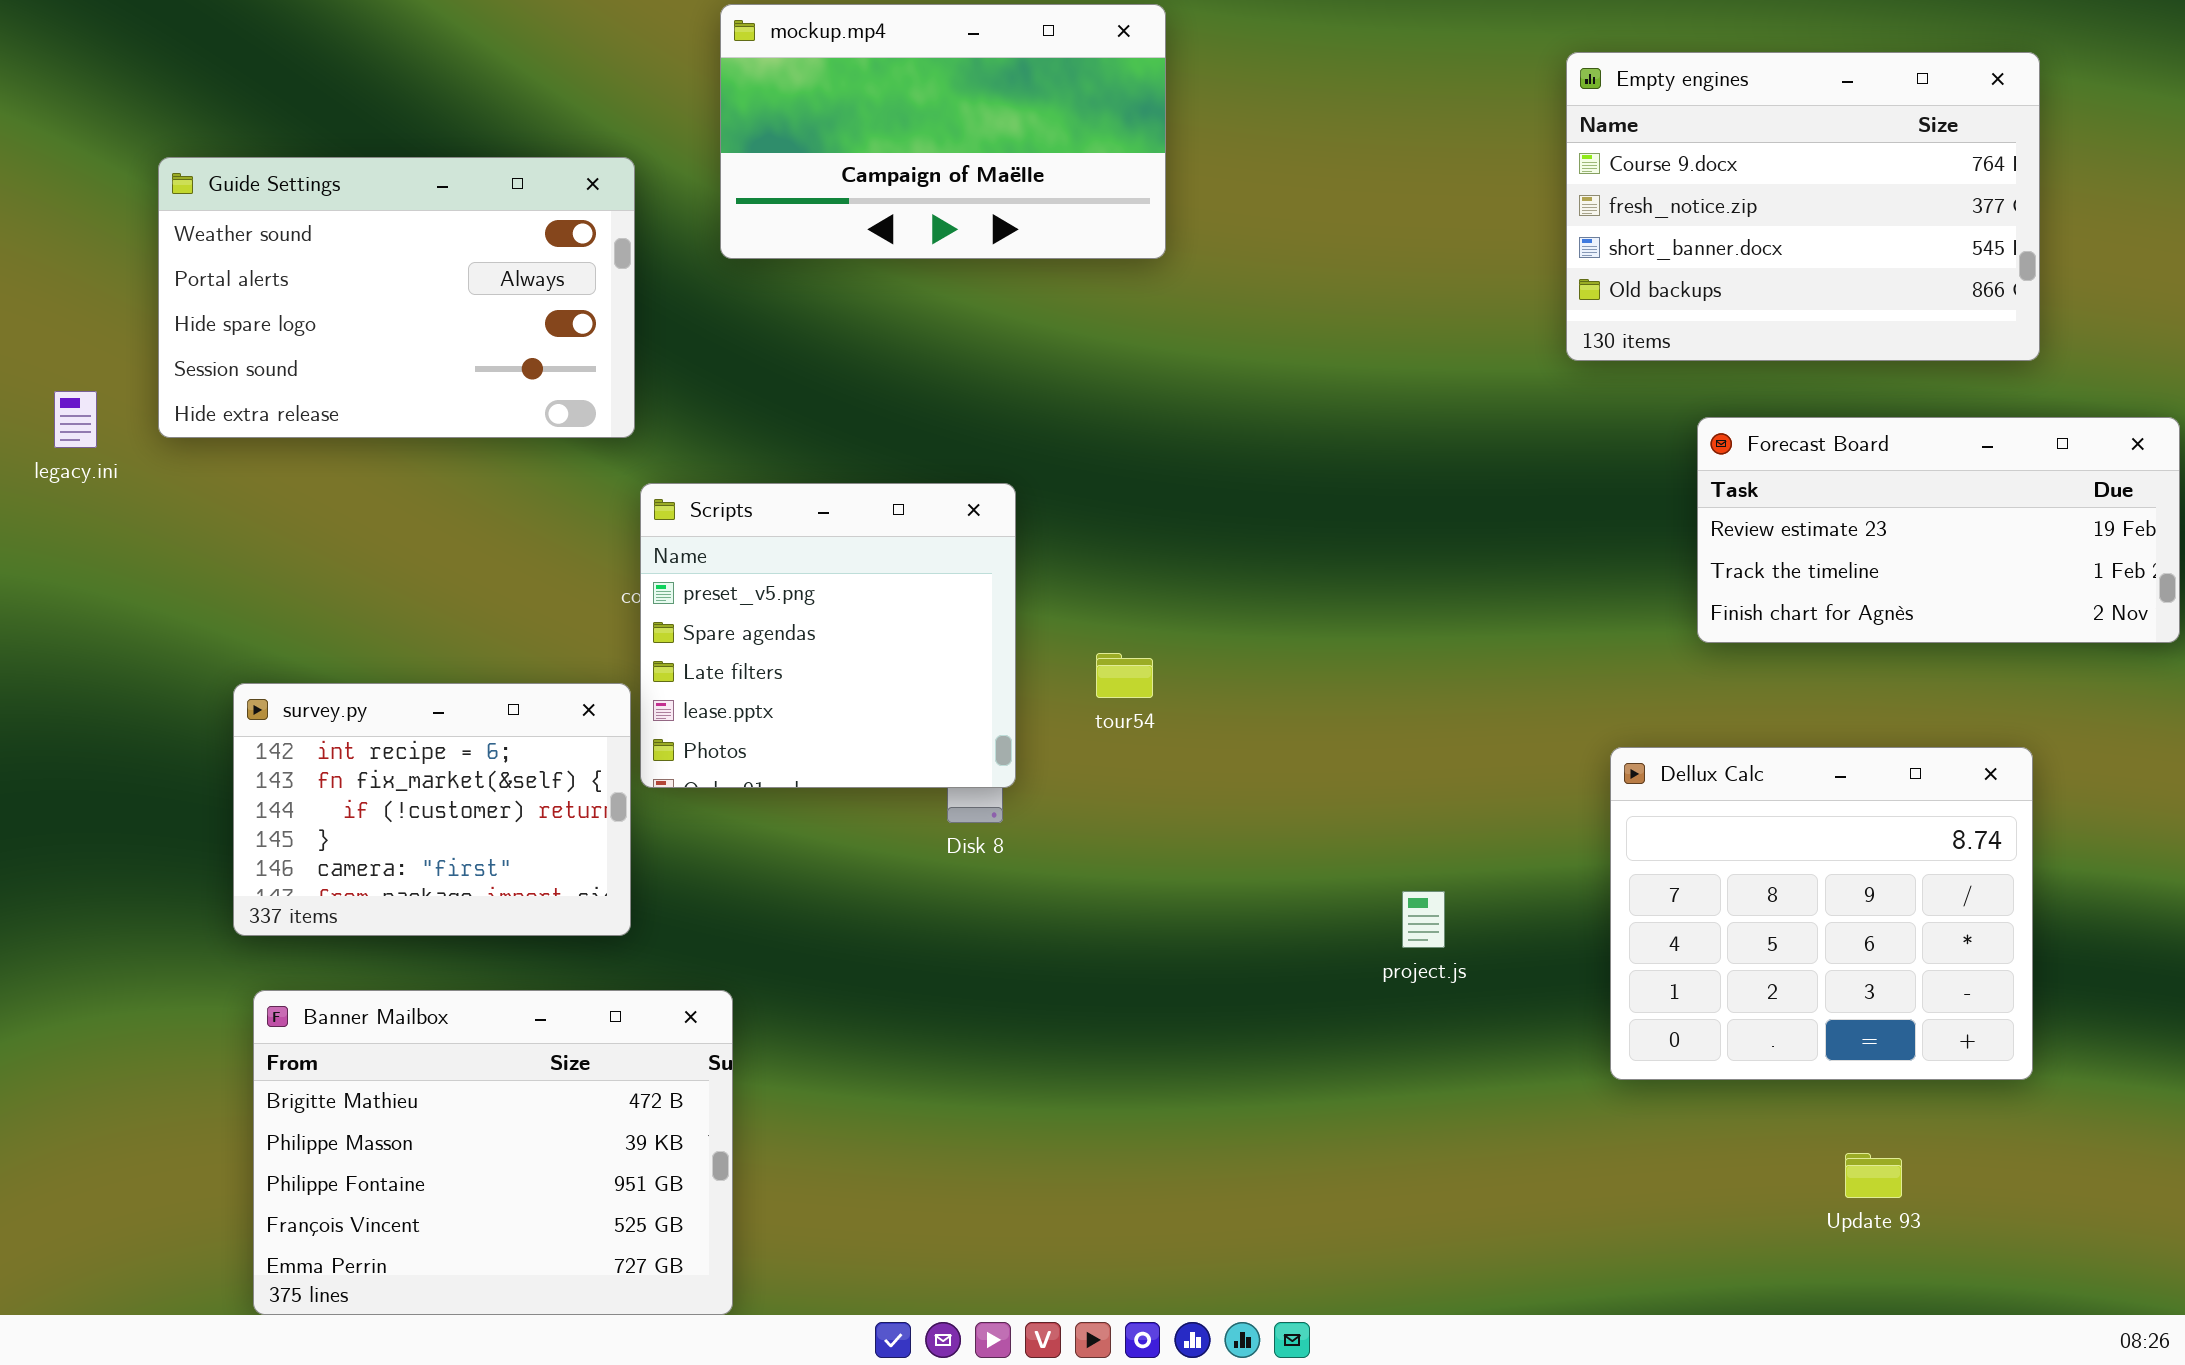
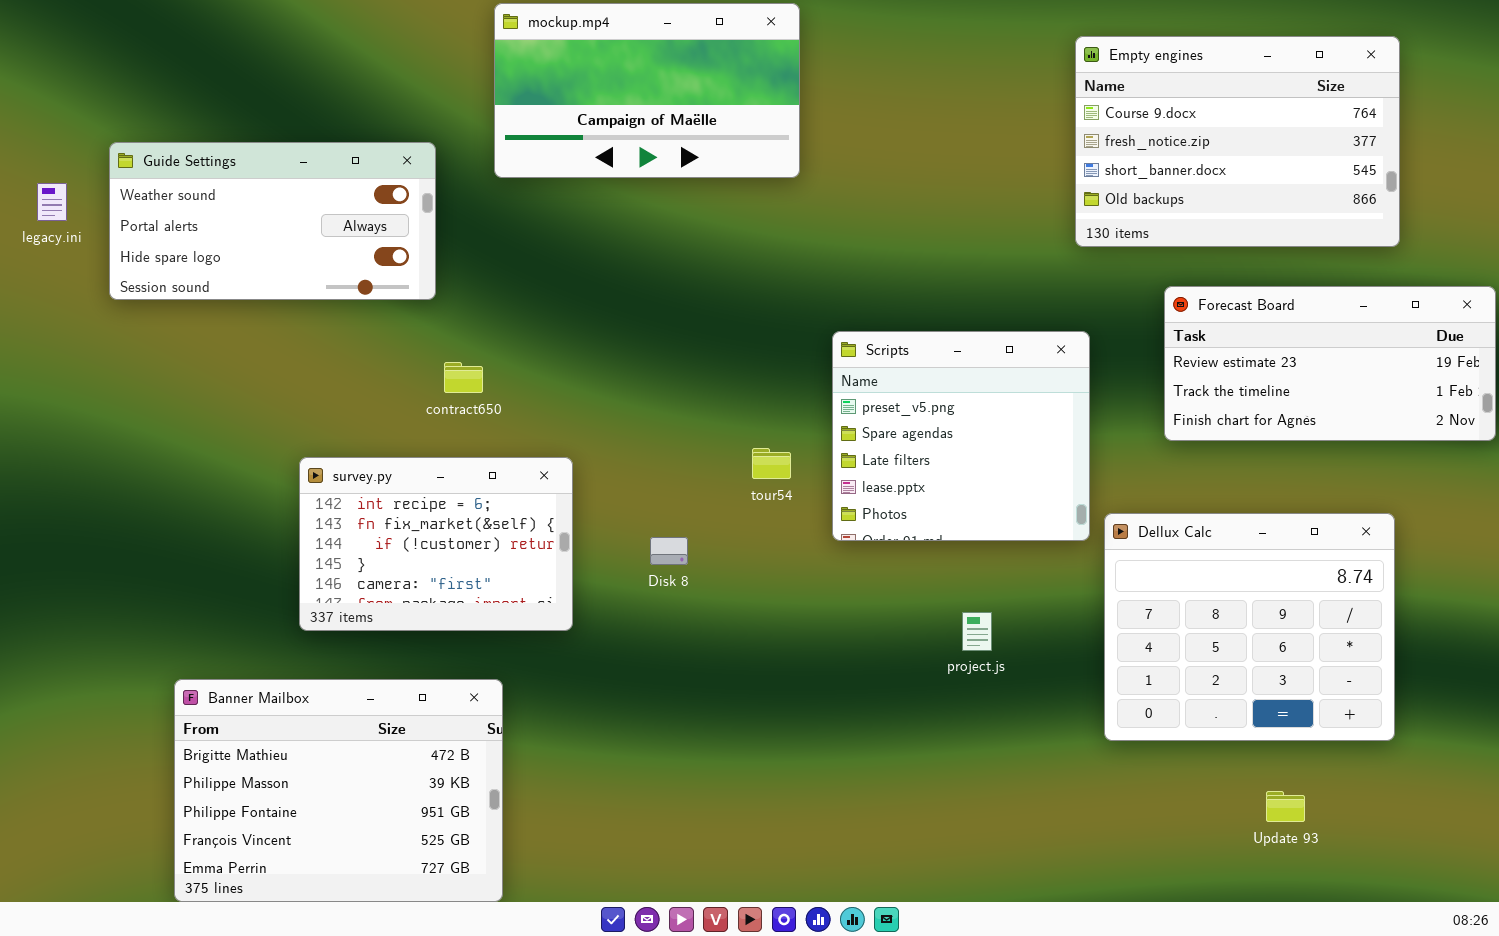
Guide Settings: [158,157,635,438] -> [109,142,436,300], resized
legacy.ini: [54,391,97,448] -> [37,183,67,221], moved
Scripts: [640,483,1016,788] -> [832,331,1090,541], moved
survey.py: [233,683,631,936] -> [299,457,573,631], moved

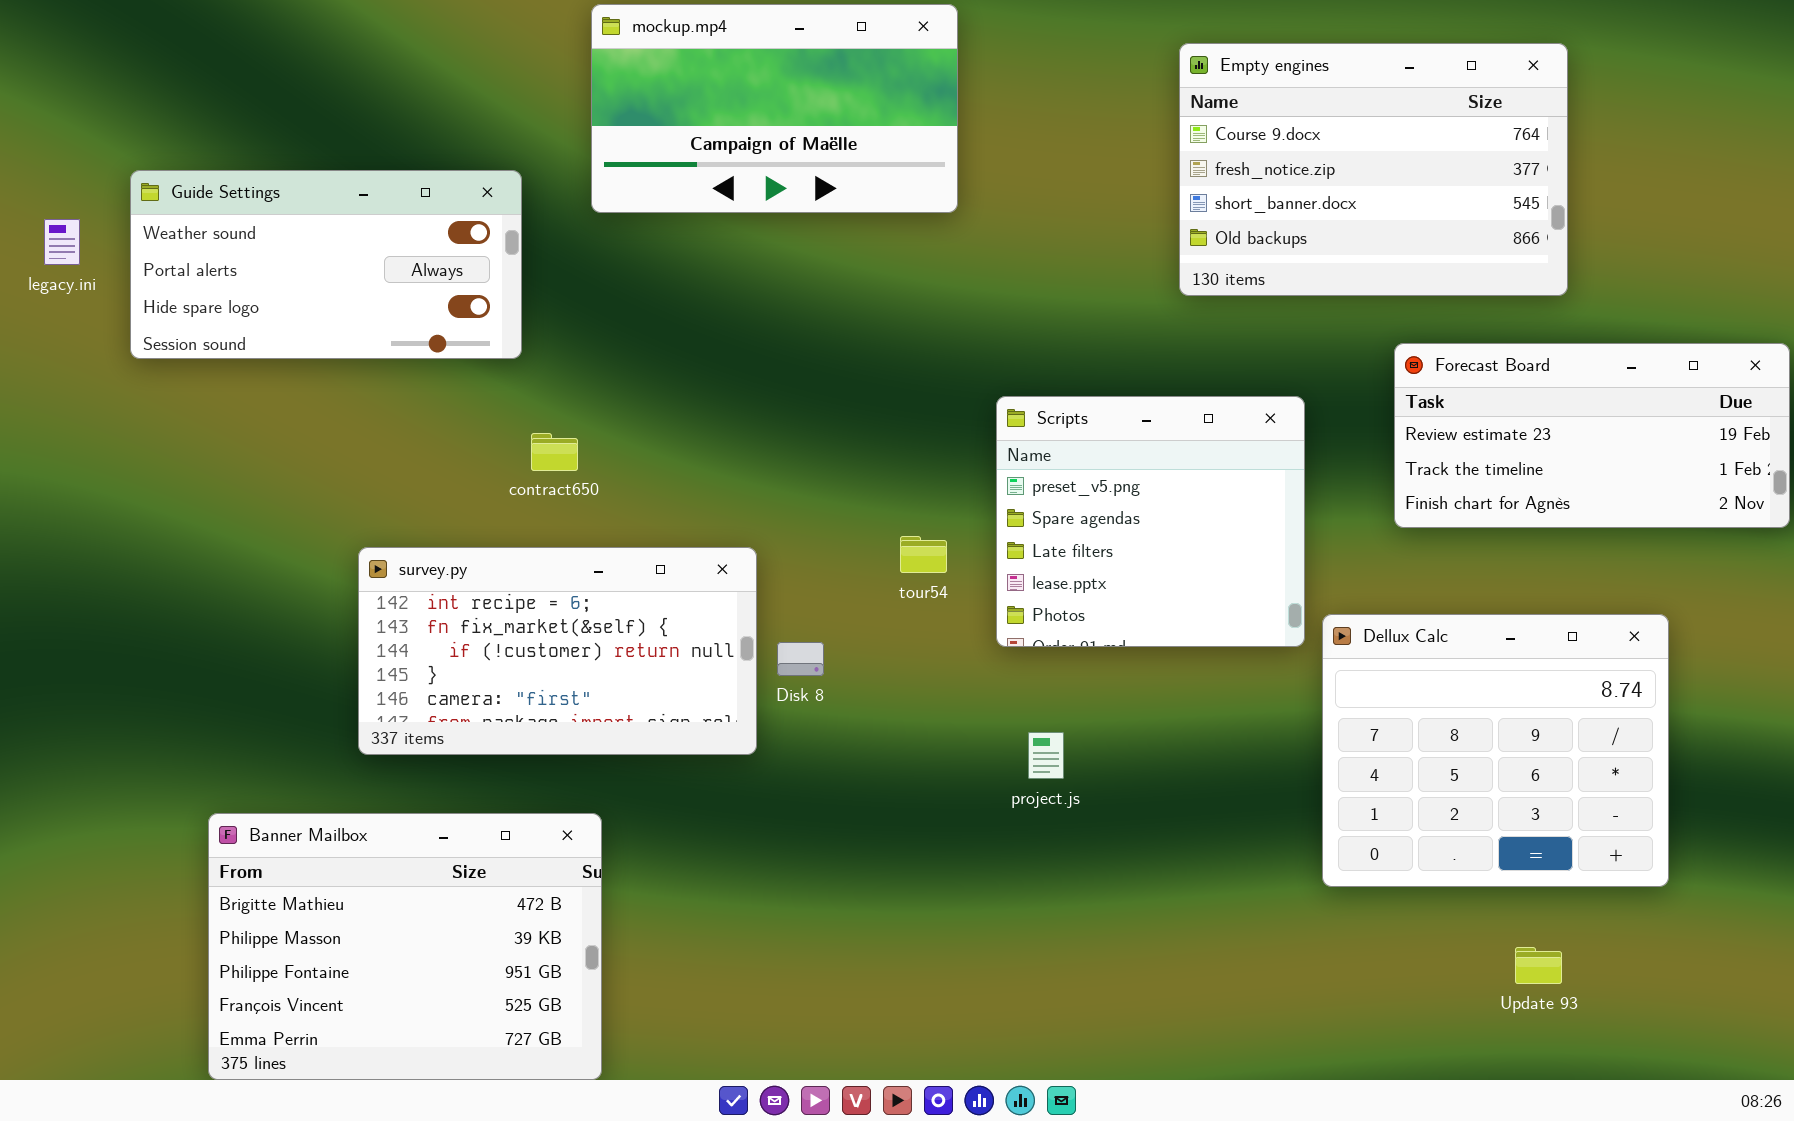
Empty engines: [1075,36,1400,247] -> [1179,43,1568,296], moved
survey.py: [299,457,573,631] -> [358,547,757,755], resized
project.js: [962,612,992,651] -> [1028,732,1064,779], moved

